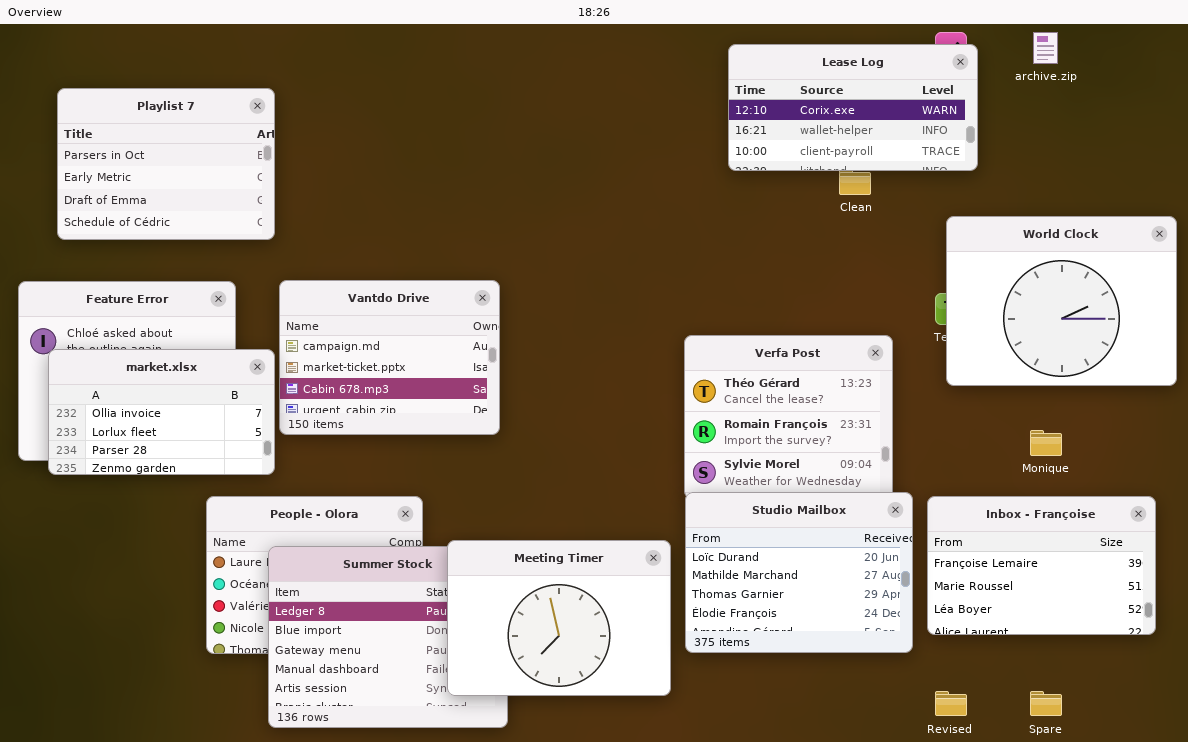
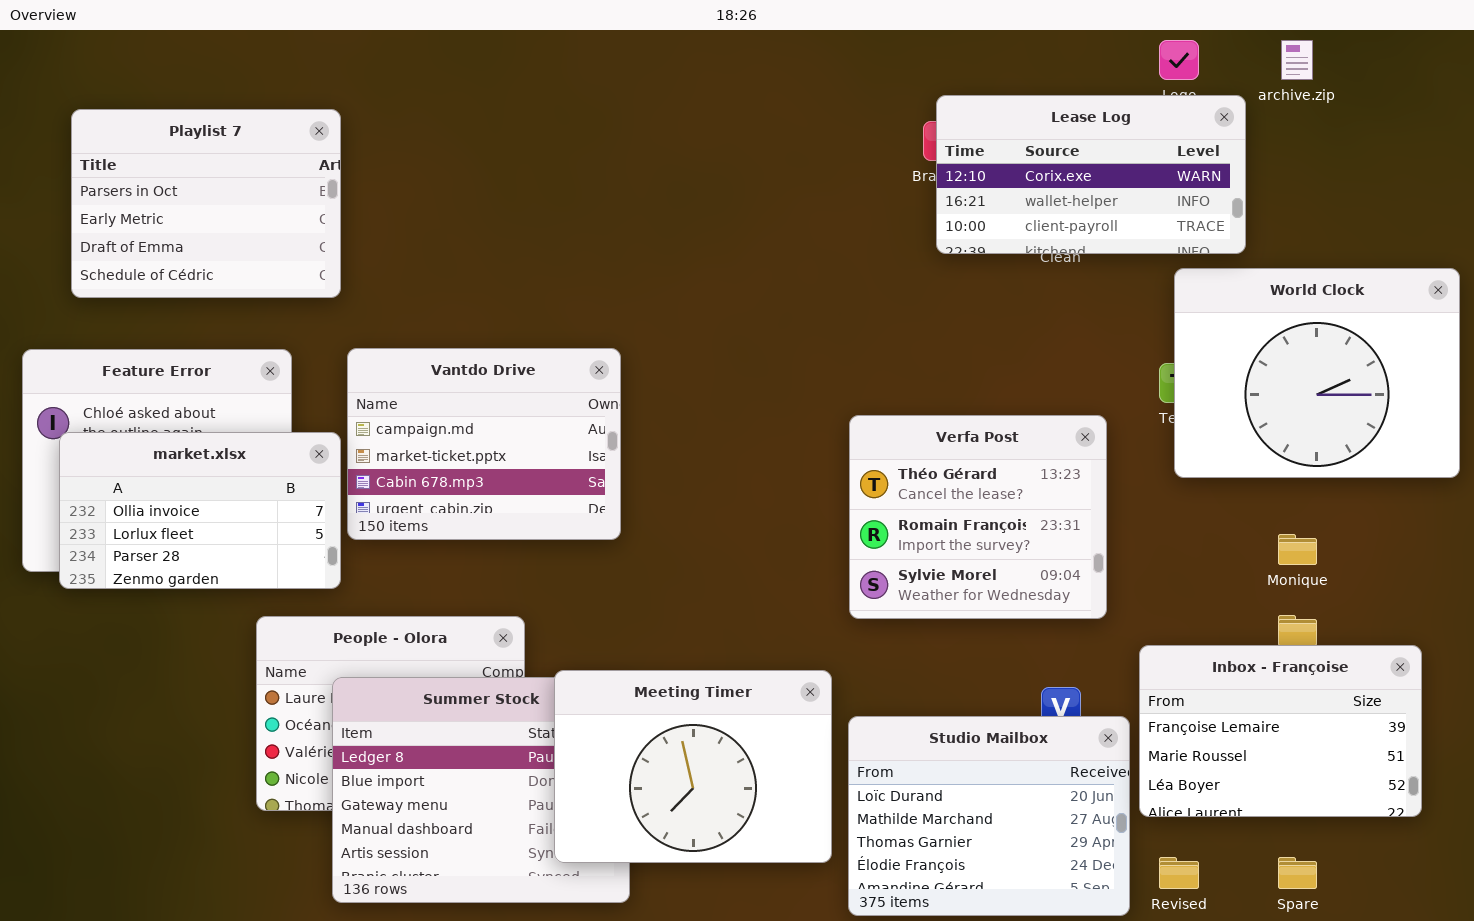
Lease Log: [728,44,978,171] -> [936,95,1246,254], moved
Studio Mailbox: [685,492,913,653] -> [848,716,1130,916], moved
Inbox - Françoise: [927,496,1156,635] -> [1139,645,1422,817], moved

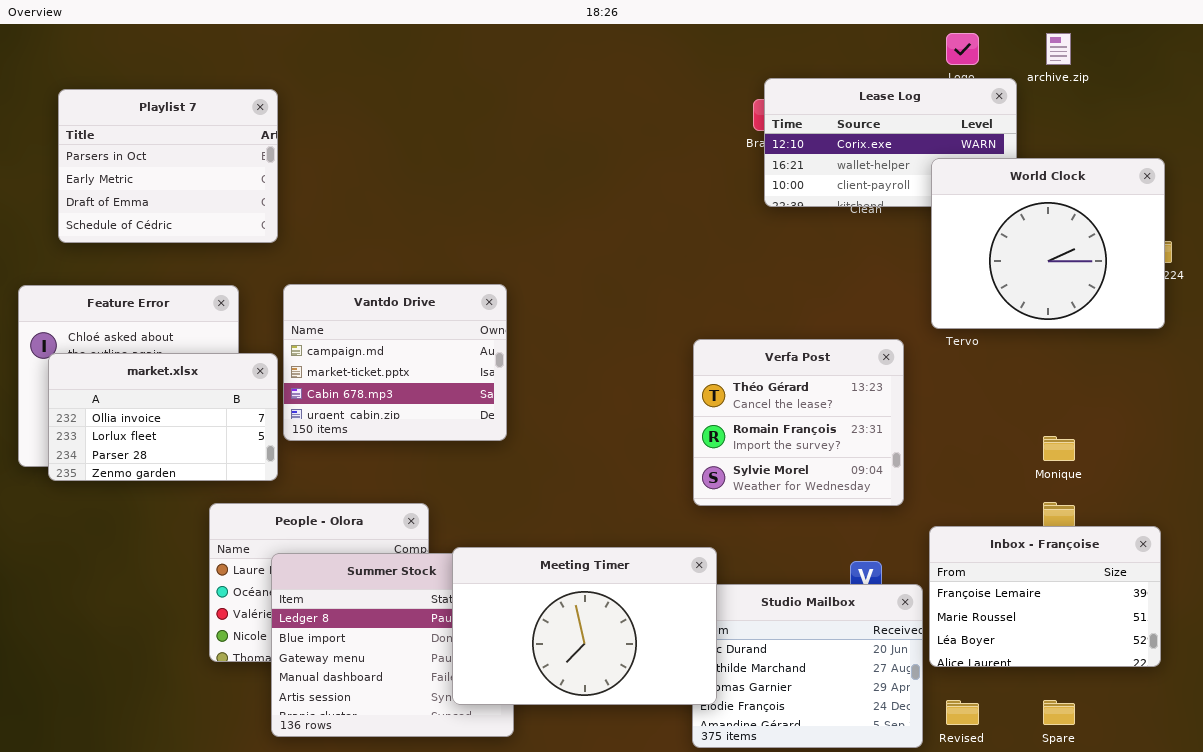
World Clock: [1174,268,1460,478] -> [931,158,1165,329], moved
Meeting Timer: [554,670,832,863] -> [452,547,717,705], resized

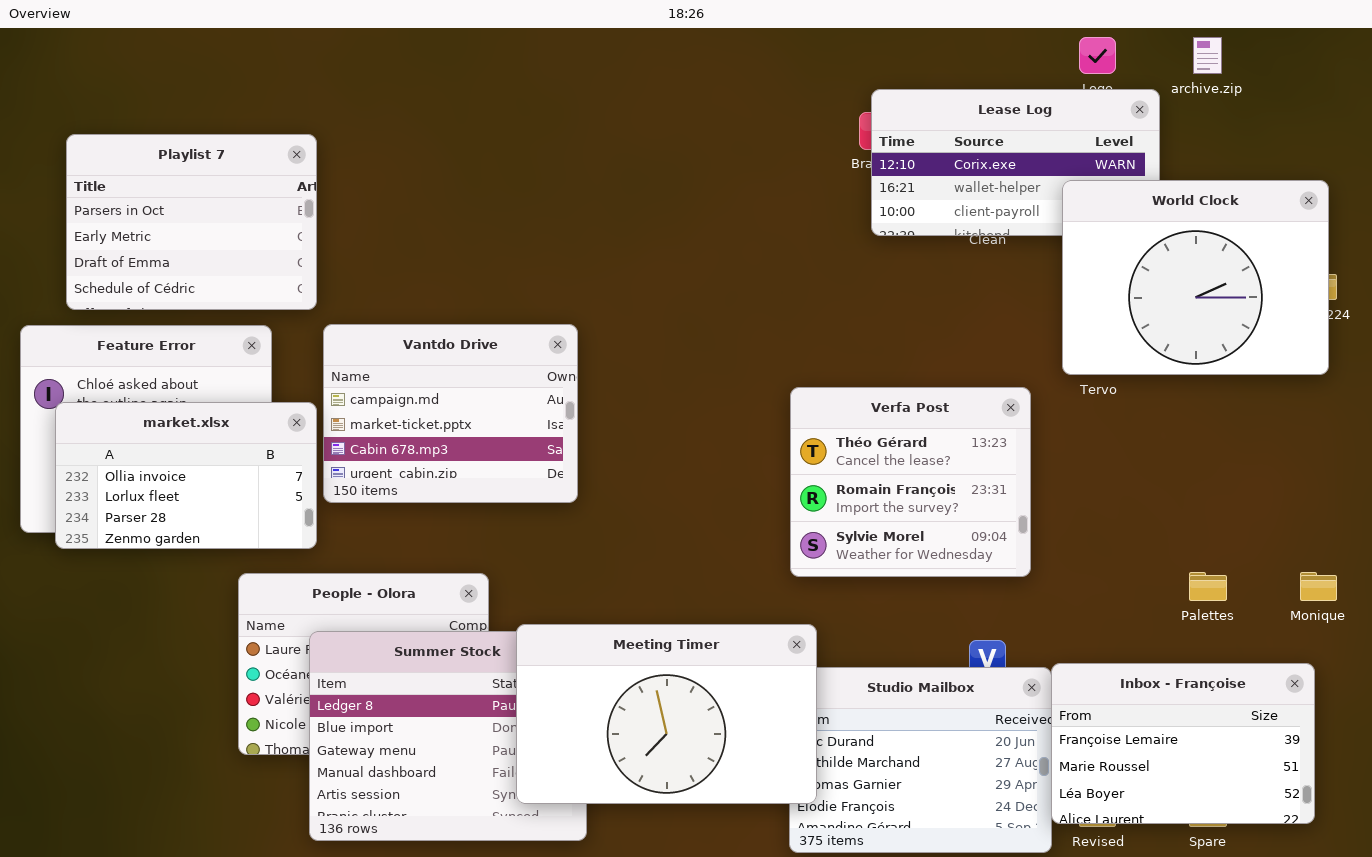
Playlist 7: [58,89,278,243] -> [66,134,317,310], moved
Monique: [1043,436,1075,461] -> [1300,572,1337,601], moved
Inbox - Françoise: [929,526,1161,667] -> [1051,663,1315,824], moved

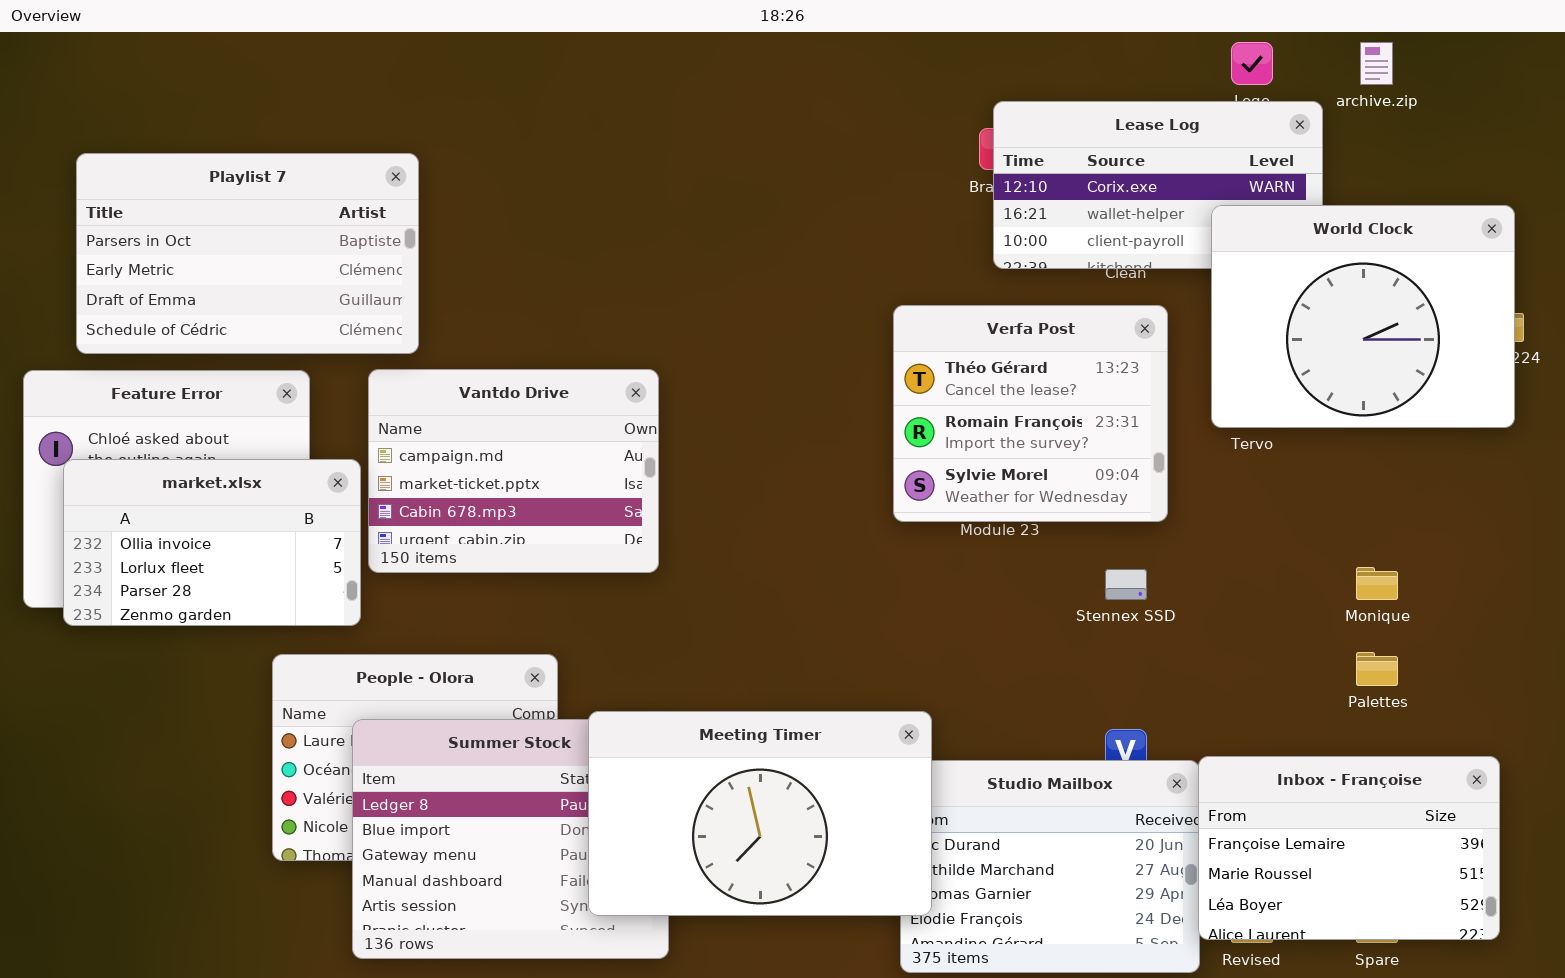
Playlist 7: [66,134,317,310] -> [76,153,419,354], resized
Verfa Post: [790,387,1031,577] -> [893,305,1168,522], moved
Monique: [1300,572,1337,601] -> [1356,567,1398,600], moved

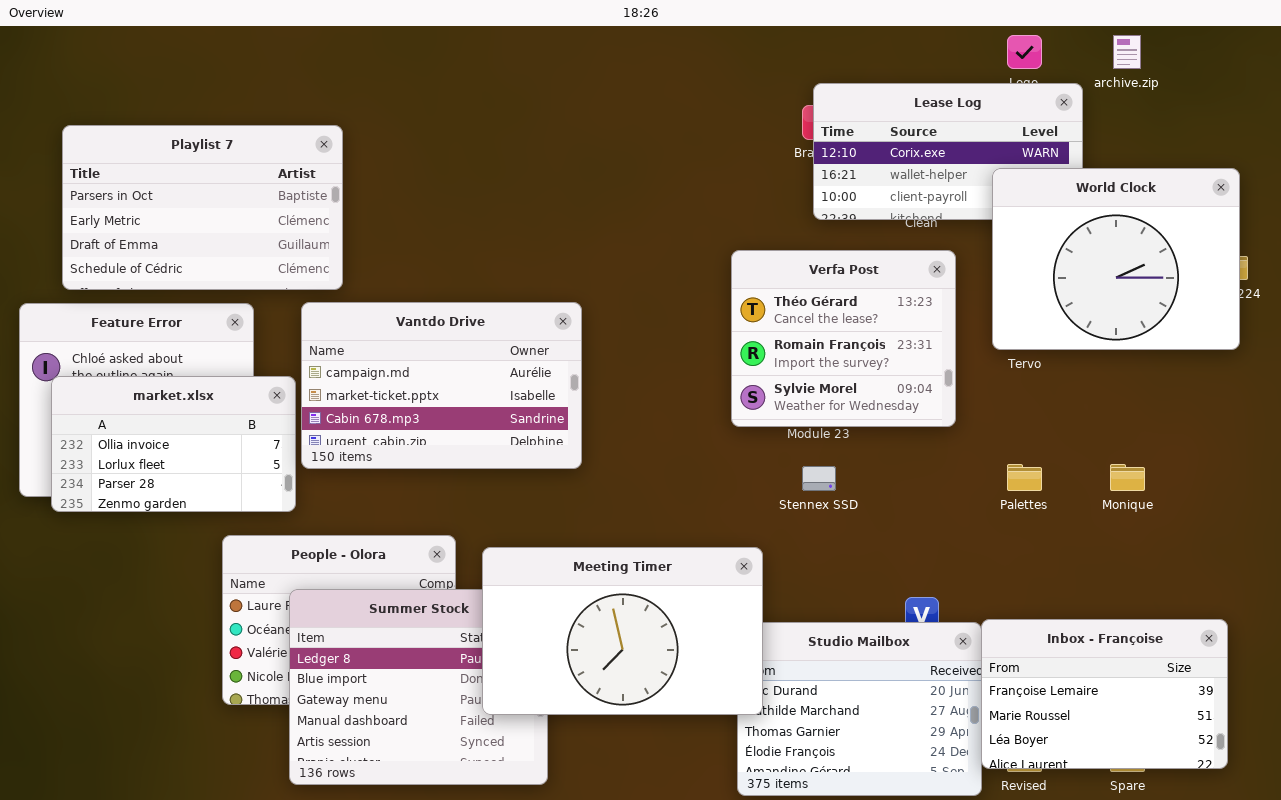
Vantdo Drive: [368,369,659,573] -> [301,302,582,469], resized
Stennex SSD: [1105,569,1147,600] -> [802,466,836,491], moved
Palettes: [1356,652,1398,686] -> [1007,464,1042,491], moved
Meeting Timer: [588,711,932,916] -> [482,547,763,715], moved

